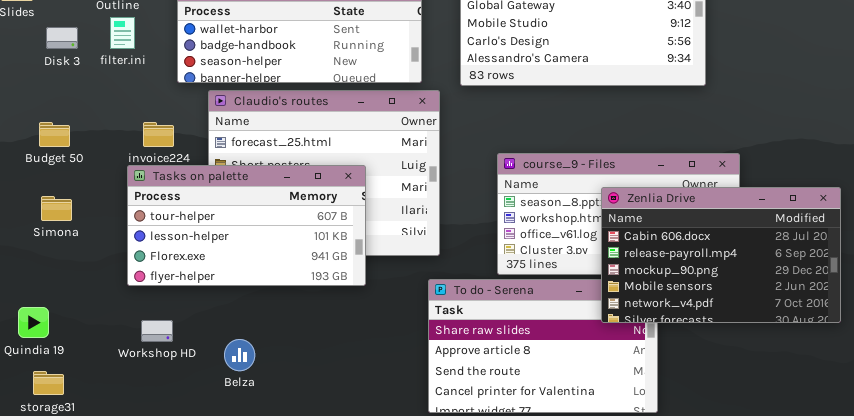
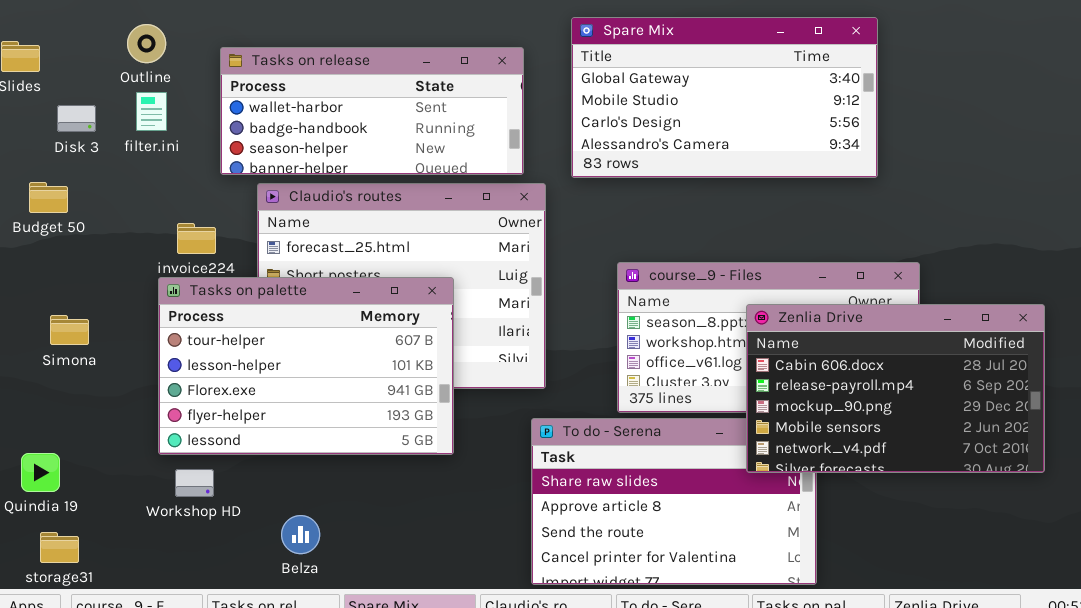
Budget 50: [39,122,70,147] -> [29,182,68,213], moved
Tasks on palette: [127,165,366,286] -> [158,277,454,455], resized
Belza: [224,339,255,371] -> [281,515,320,554], moved

